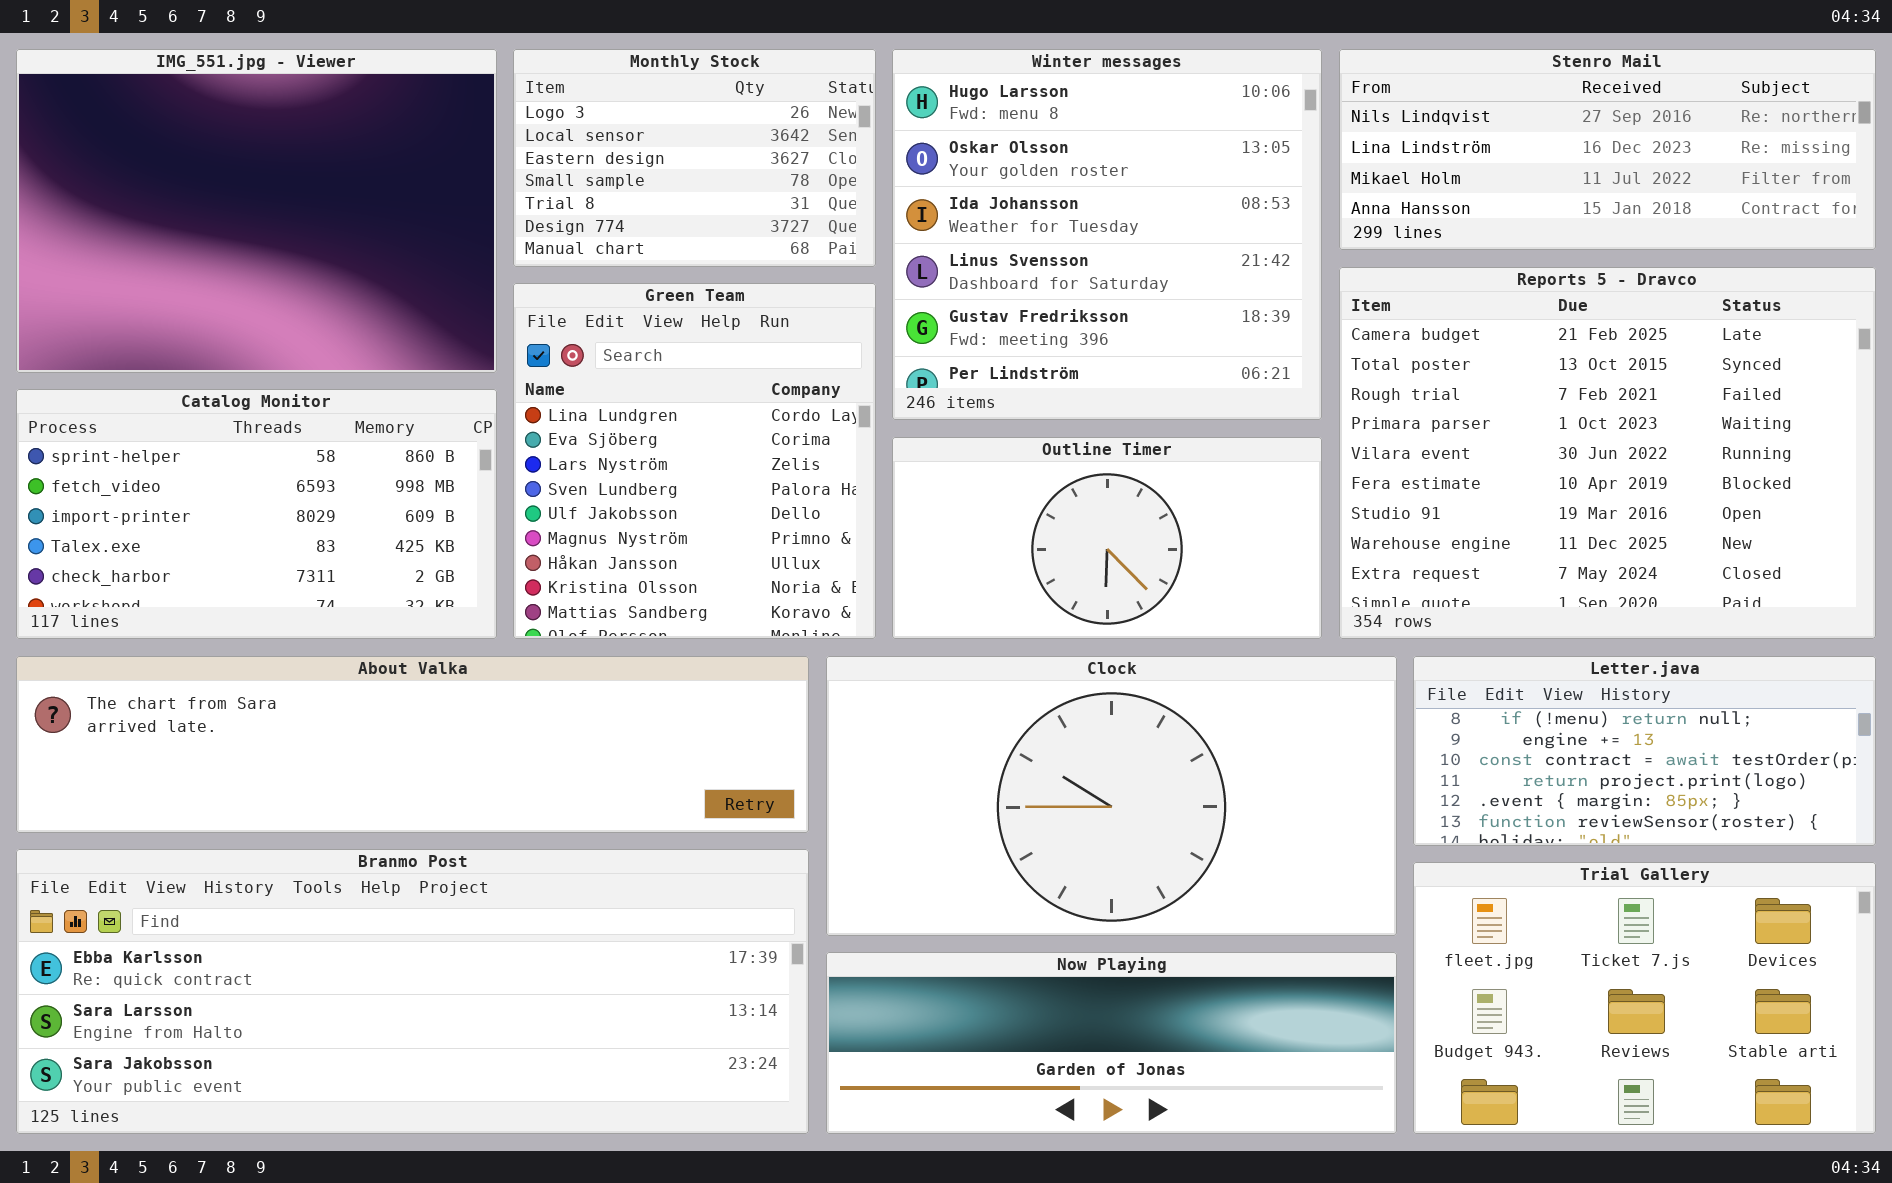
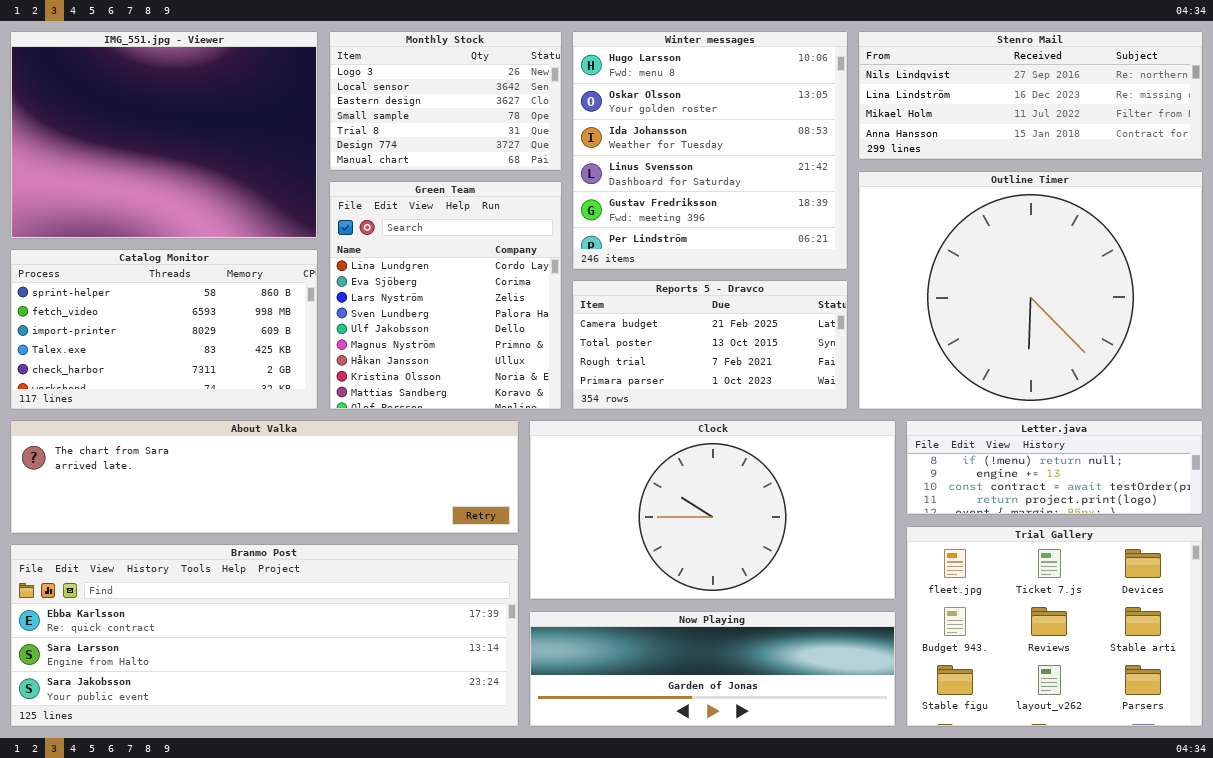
Reports 5 - Dravco: [1339,267,1876,639] -> [572,280,848,410], moved, resized
Outline Timer: [892,437,1322,639] -> [858,171,1203,410], moved, resized
Letter.java: [1413,656,1876,846] -> [906,420,1203,515], resized
Trial Gallery: [1413,862,1876,1134] -> [906,526,1203,727], resized

